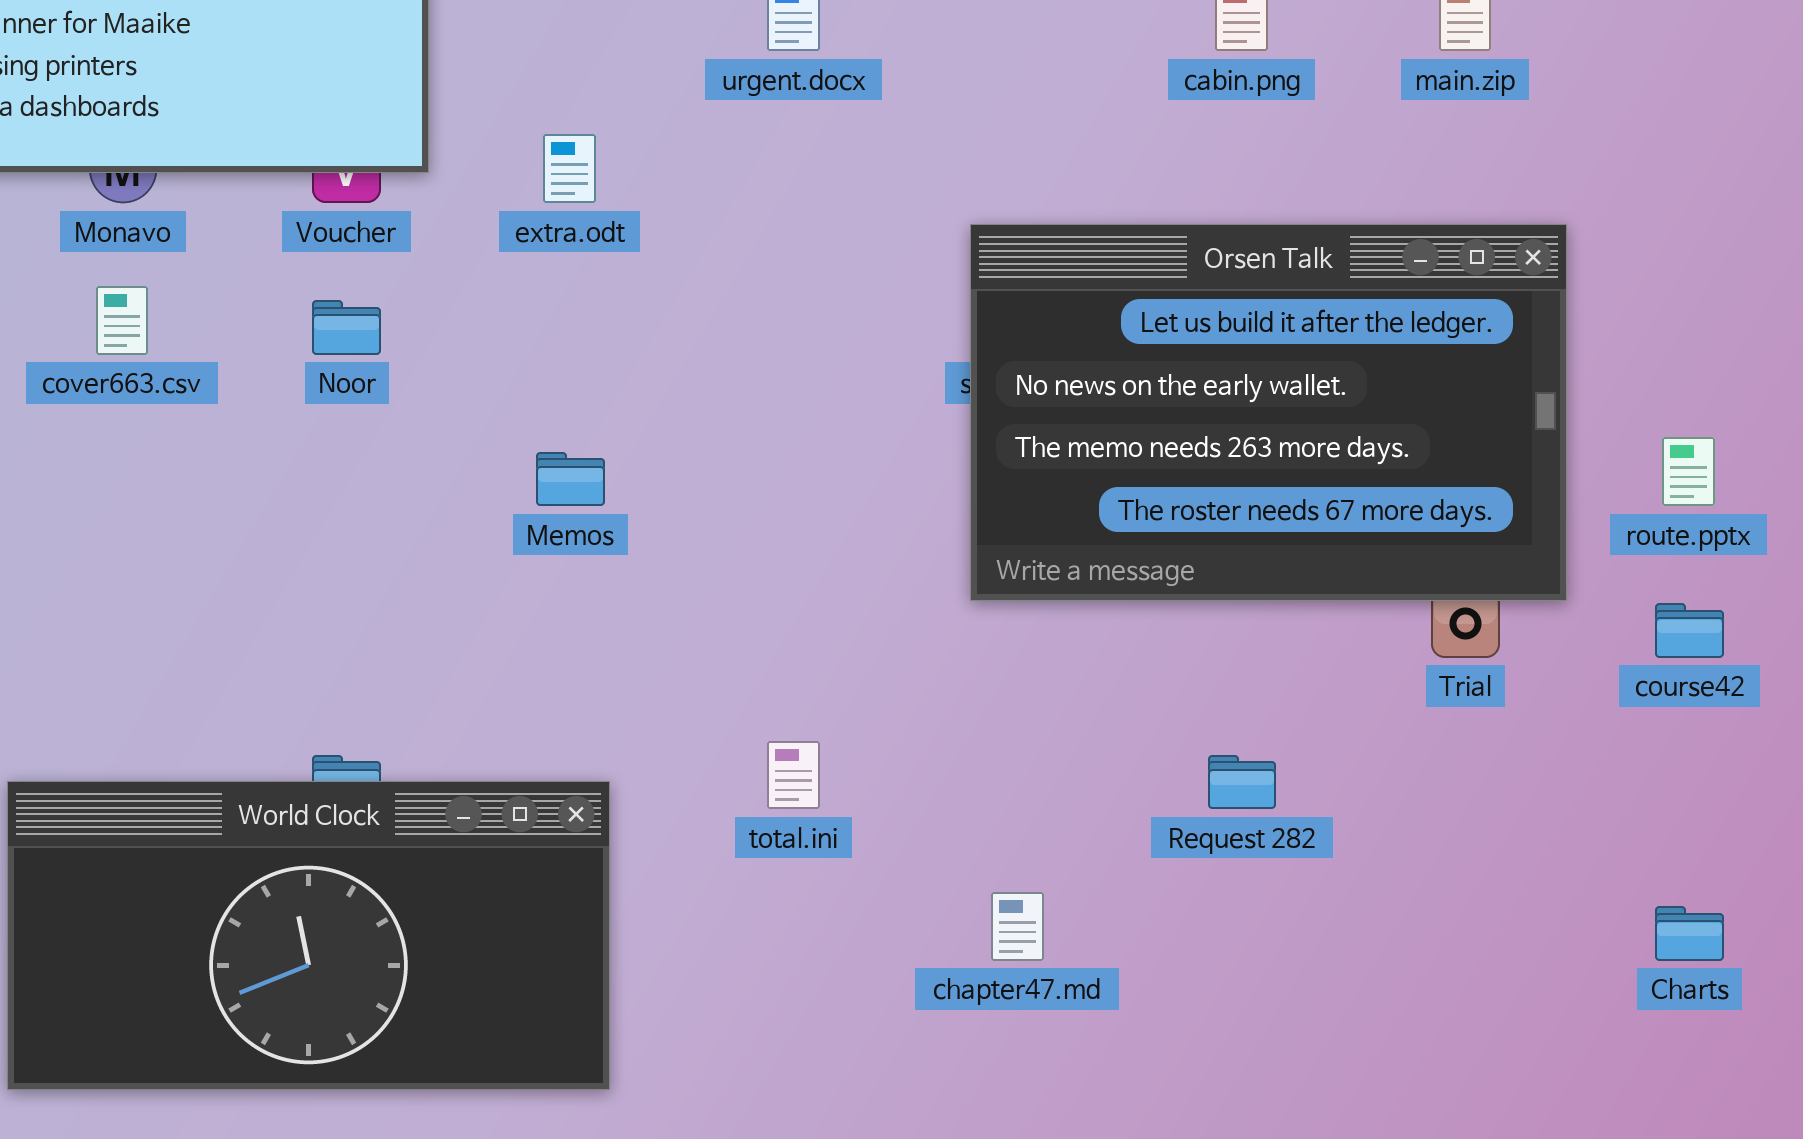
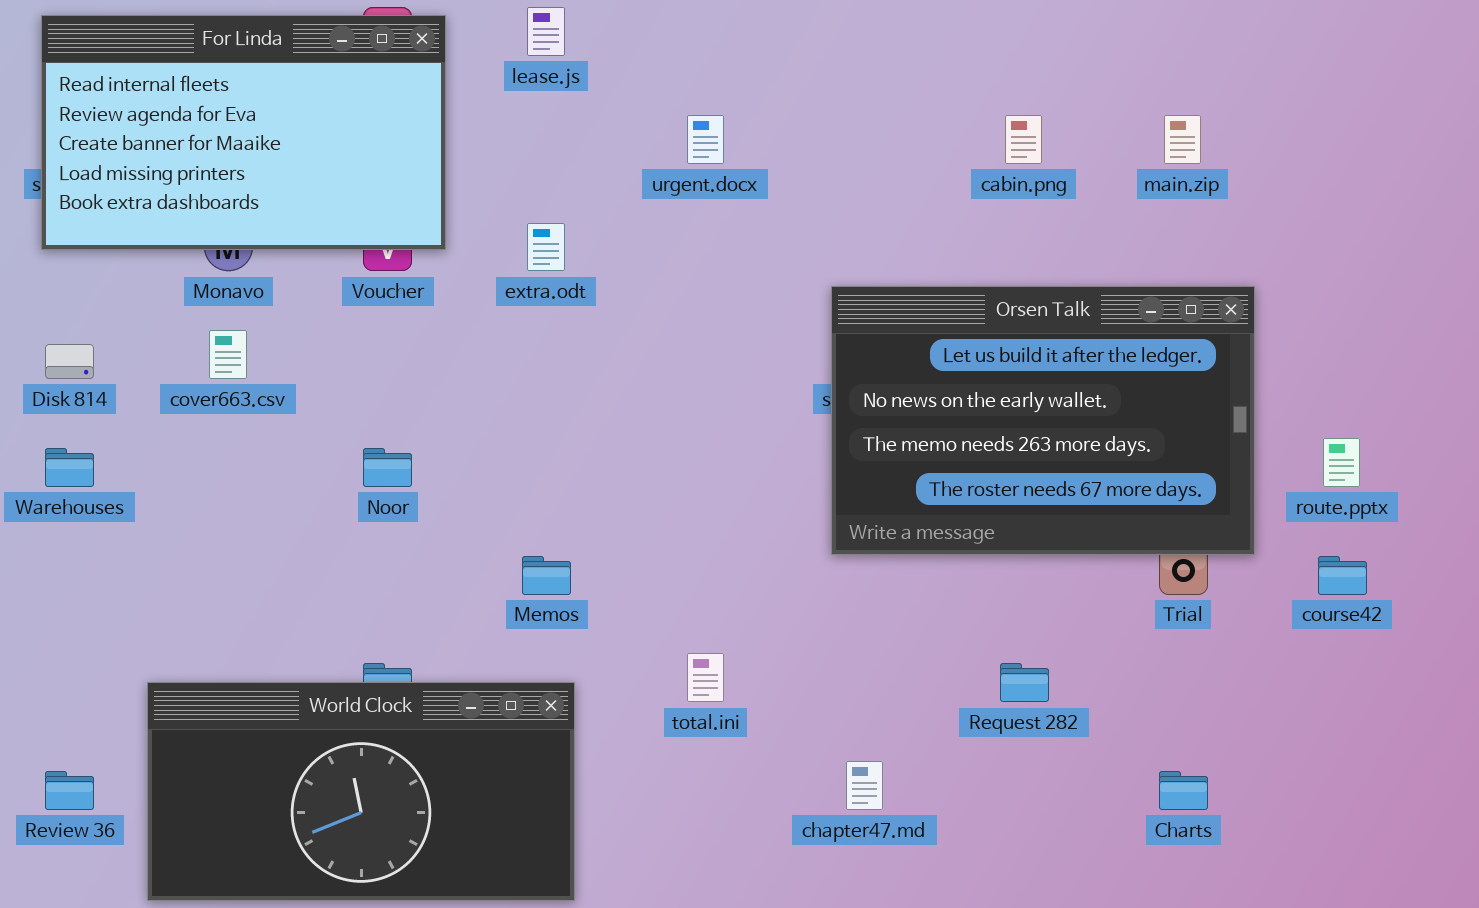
Noor: [312,300,381,355] -> [363,448,412,487], moved
Memos: [536,452,605,506] -> [522,556,571,595], moved
Charts: [1655,906,1724,961] -> [1159,771,1208,810], moved

